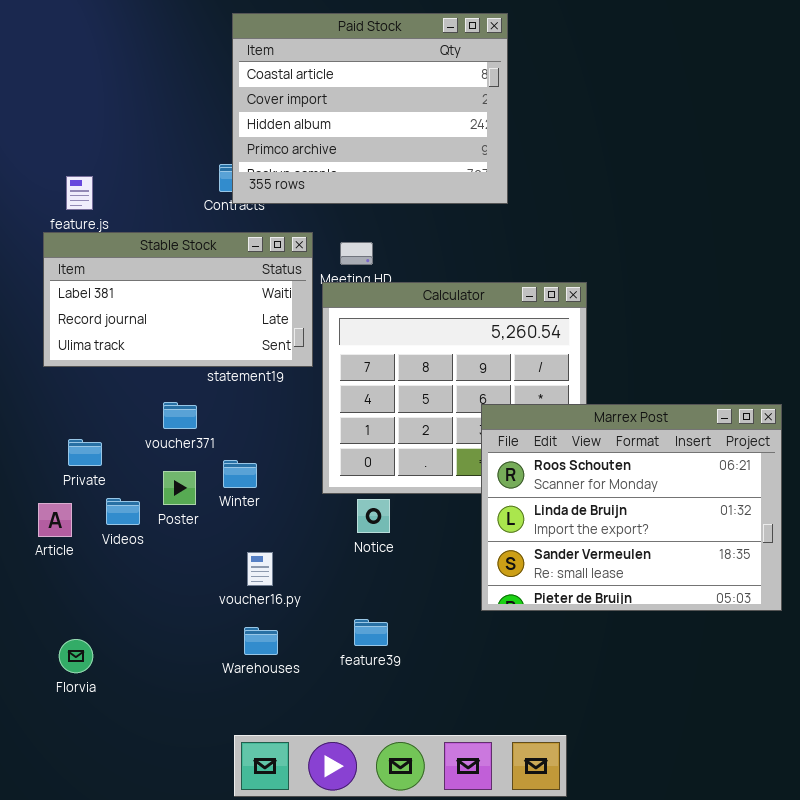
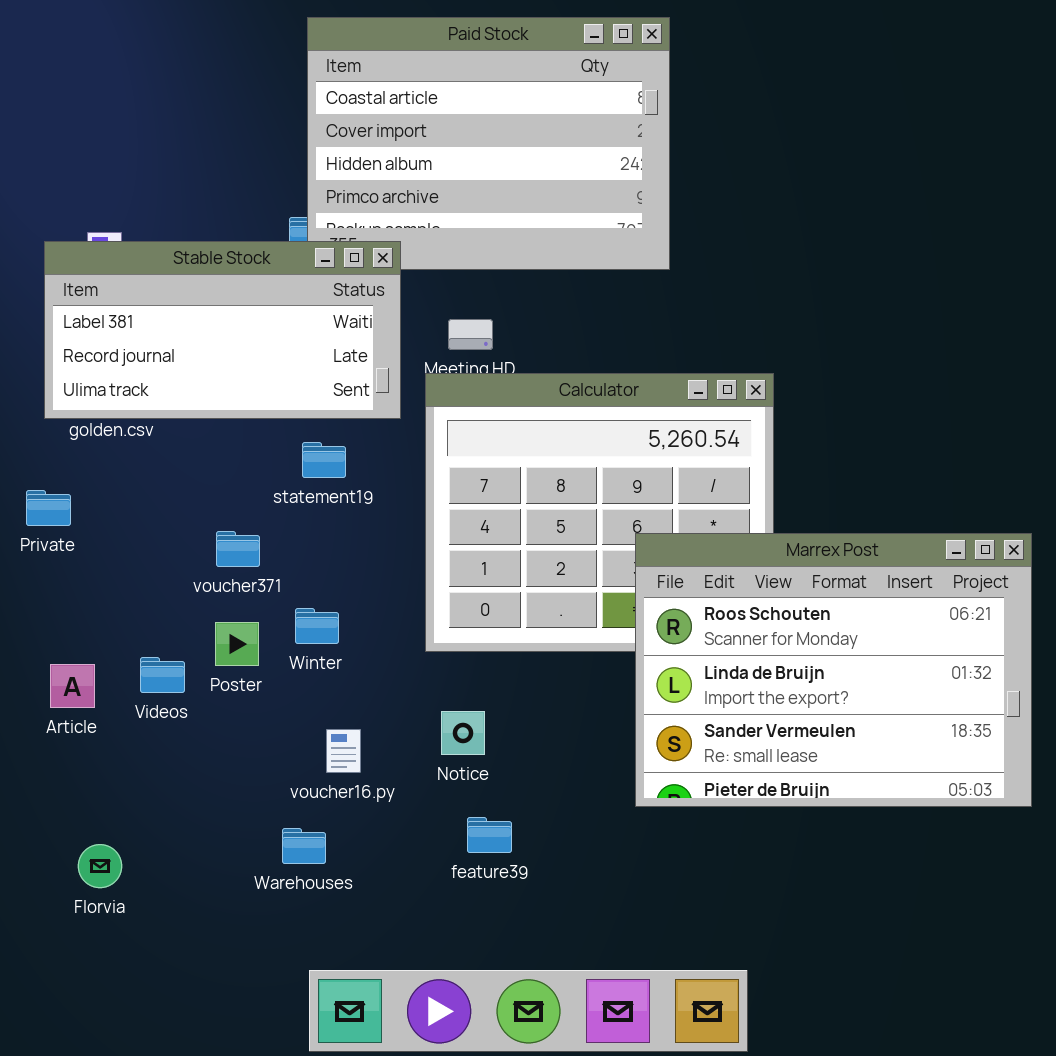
Stable Stock: [43,232,313,367] -> [44,241,401,419], moved
Private: [68,439,102,466] -> [26,490,71,526], moved
Notice: [357,499,390,533] -> [441,711,485,755], moved
Warehouses: [244,627,278,655] -> [282,828,326,864], moved

